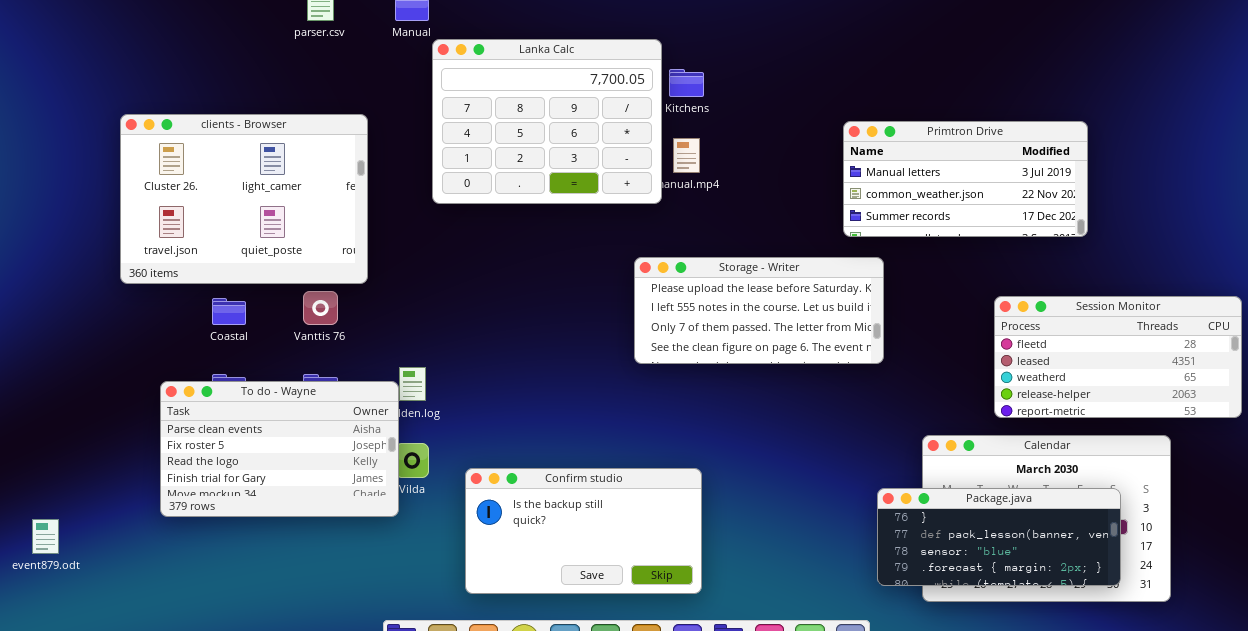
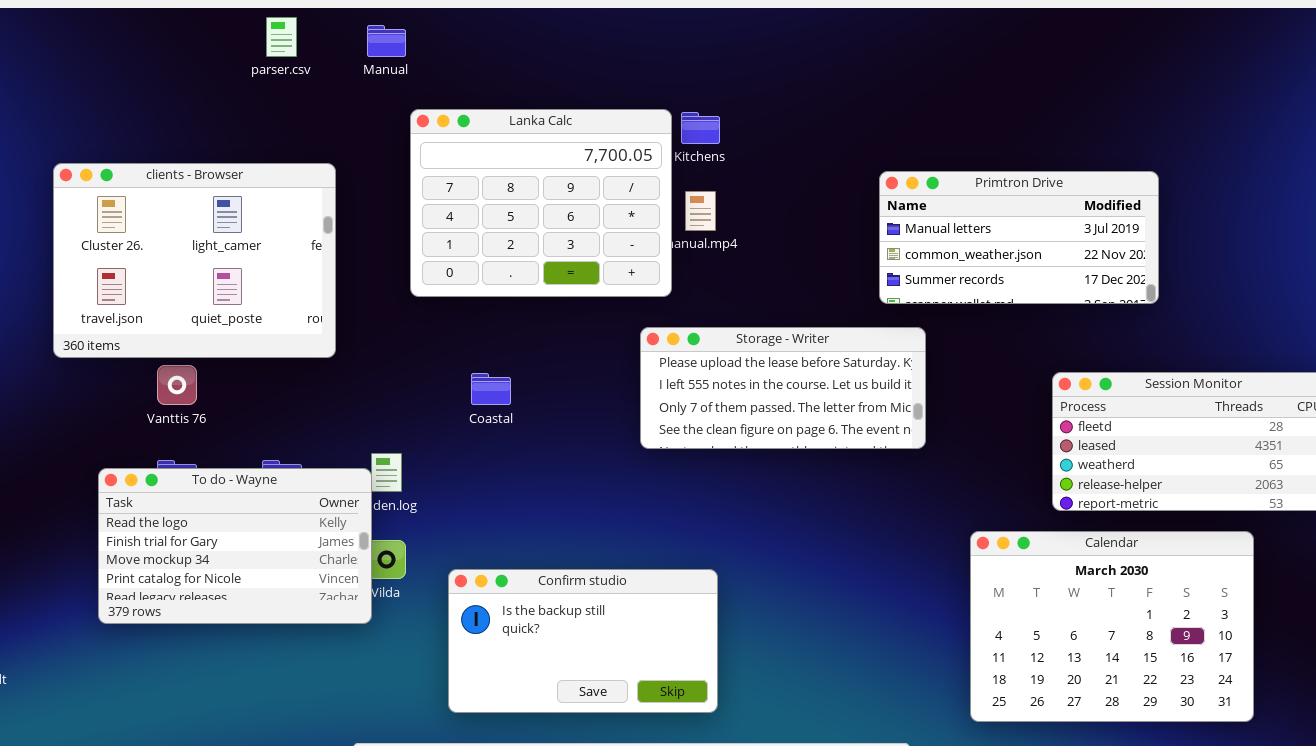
Lanka Calc: [432,39,662,204] -> [410,109,672,297], moved
Vanttis 76: [303,291,338,325] -> [157,365,197,405], moved
Coastal: [212,298,246,325] -> [471,373,511,405], moved
To do - Wayne: [160,381,399,517] -> [98,468,372,624], scrolled down 2 rows
Package.java: [877,488,1121,586] -> none, closed

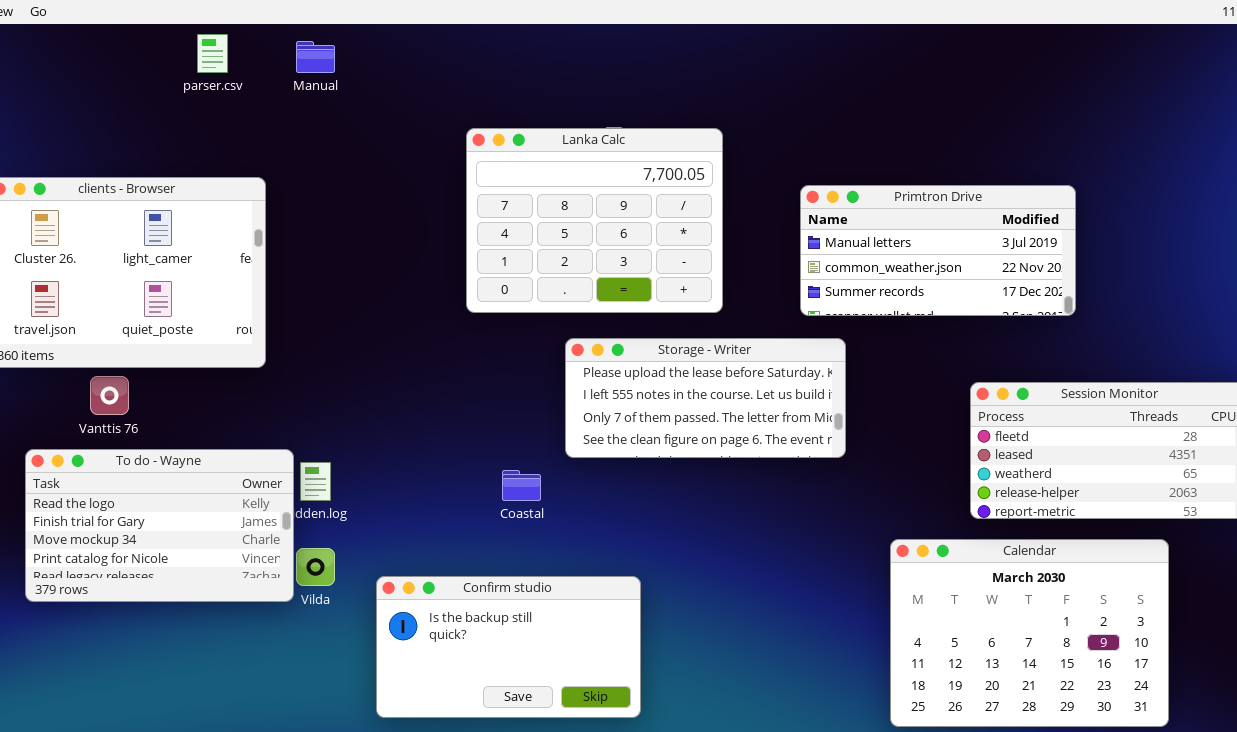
Lanka Calc: [410,109,672,297] -> [466,128,723,313], moved
Coastal: [471,373,511,405] -> [502,470,541,501], moved
To do - Wayne: [98,468,372,624] -> [25,449,294,602], moved

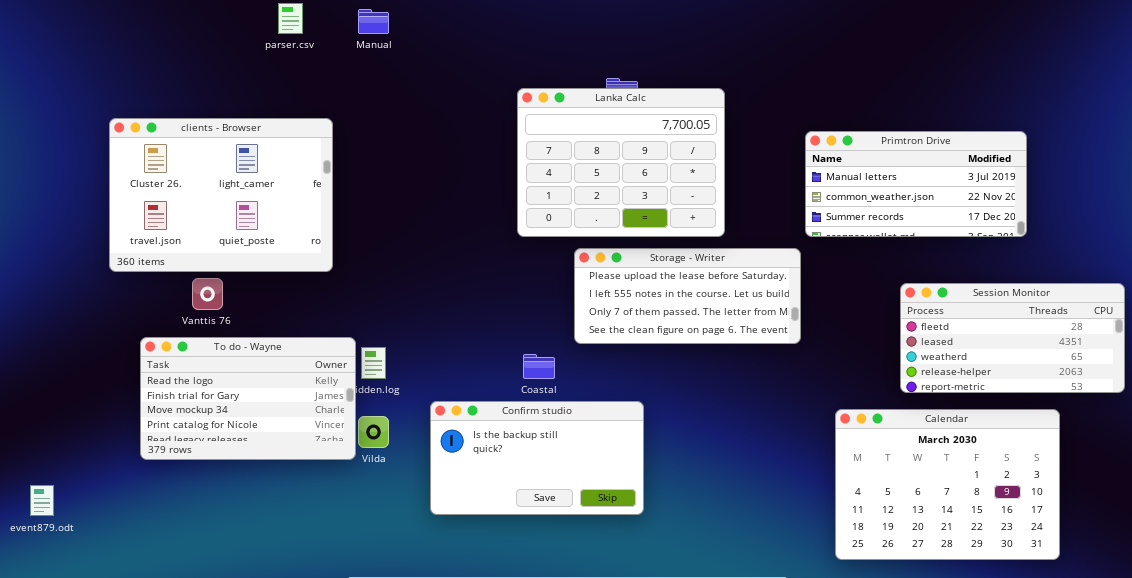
Lanka Calc: [466,128,723,313] -> [517,88,725,237], moved
Primtron Drive: [800,185,1076,316] -> [805,131,1027,237], moved
Confirm studio: [376,576,641,718] -> [430,401,644,515], moved

